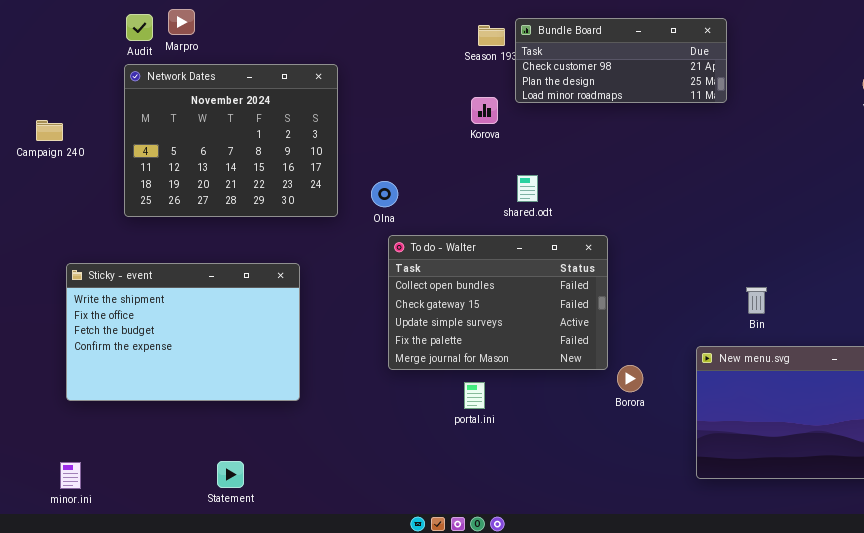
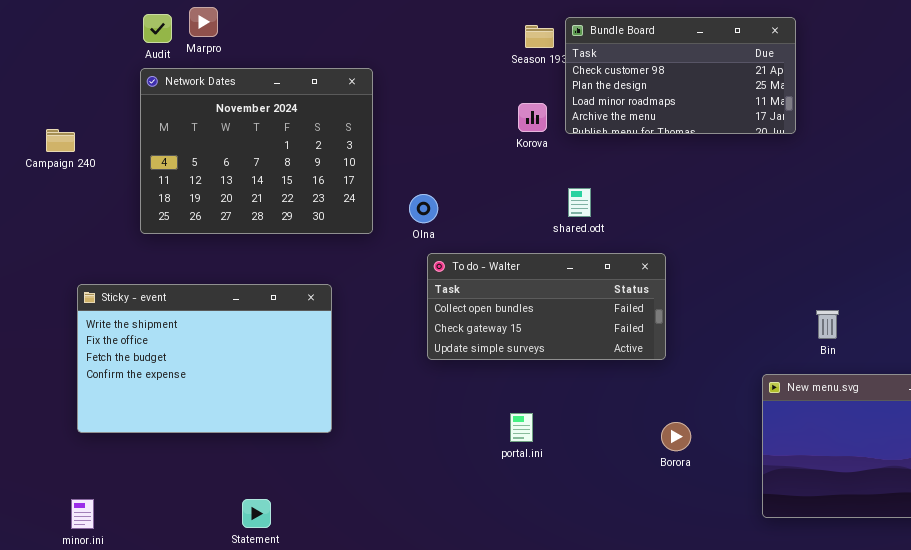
Bundle Board: [515,18,727,103] -> [565,17,796,134], resized
To do - Walter: [388,235,608,370] -> [427,253,666,360], resized
Borora: [617,365,643,392] -> [661,422,691,451], moved

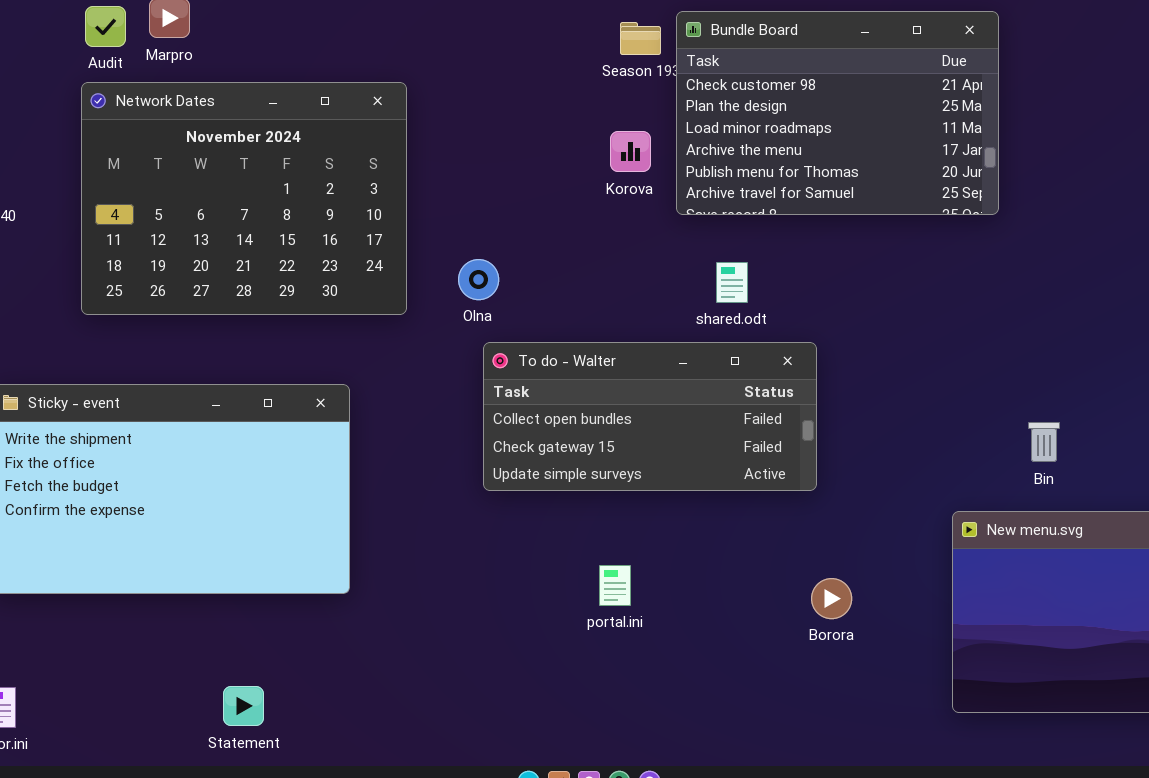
Bundle Board: [565,17,796,134] -> [676,11,999,215], resized
shared.odt: [568,188,591,217] -> [716,262,748,303], moved

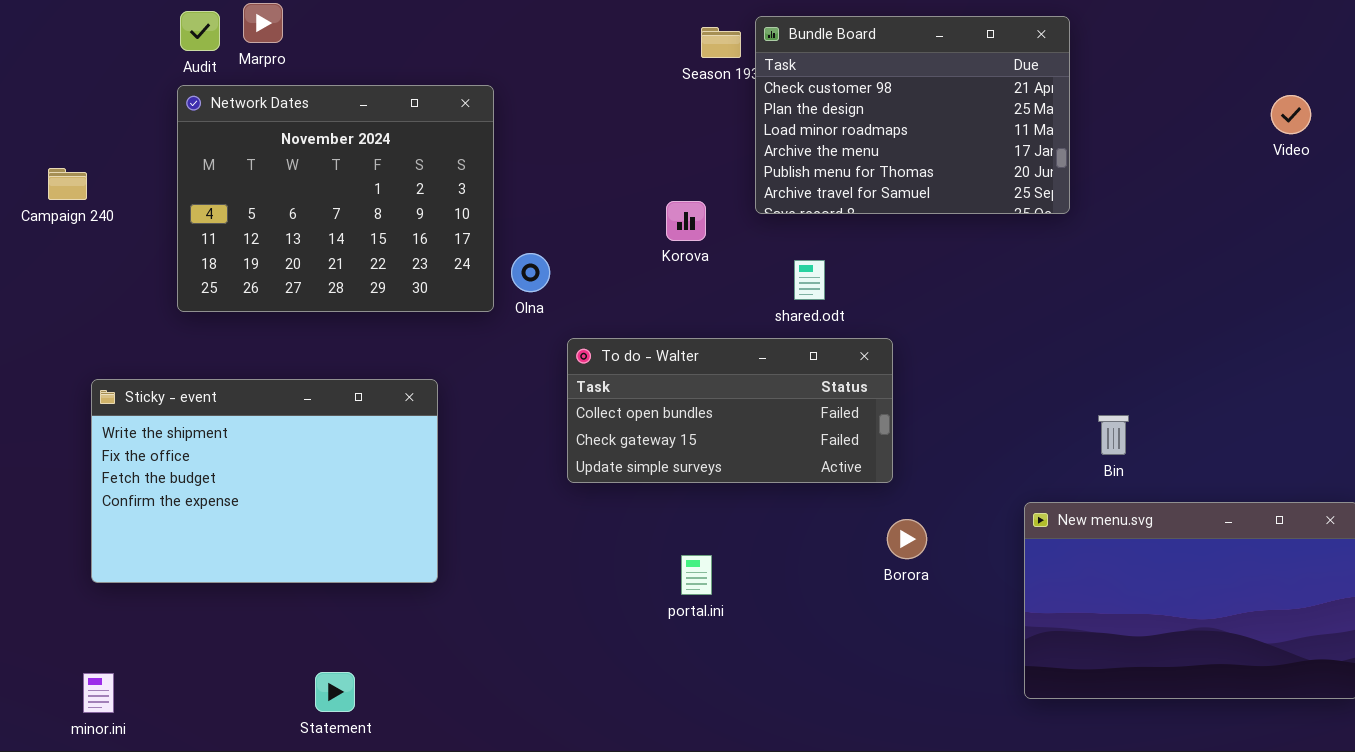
Korova: [610,131,651,172] -> [666,201,706,241], moved
Olna: [458,259,499,300] -> [511,253,550,292], moved
Borora: [811,578,852,619] -> [887,519,927,559], moved

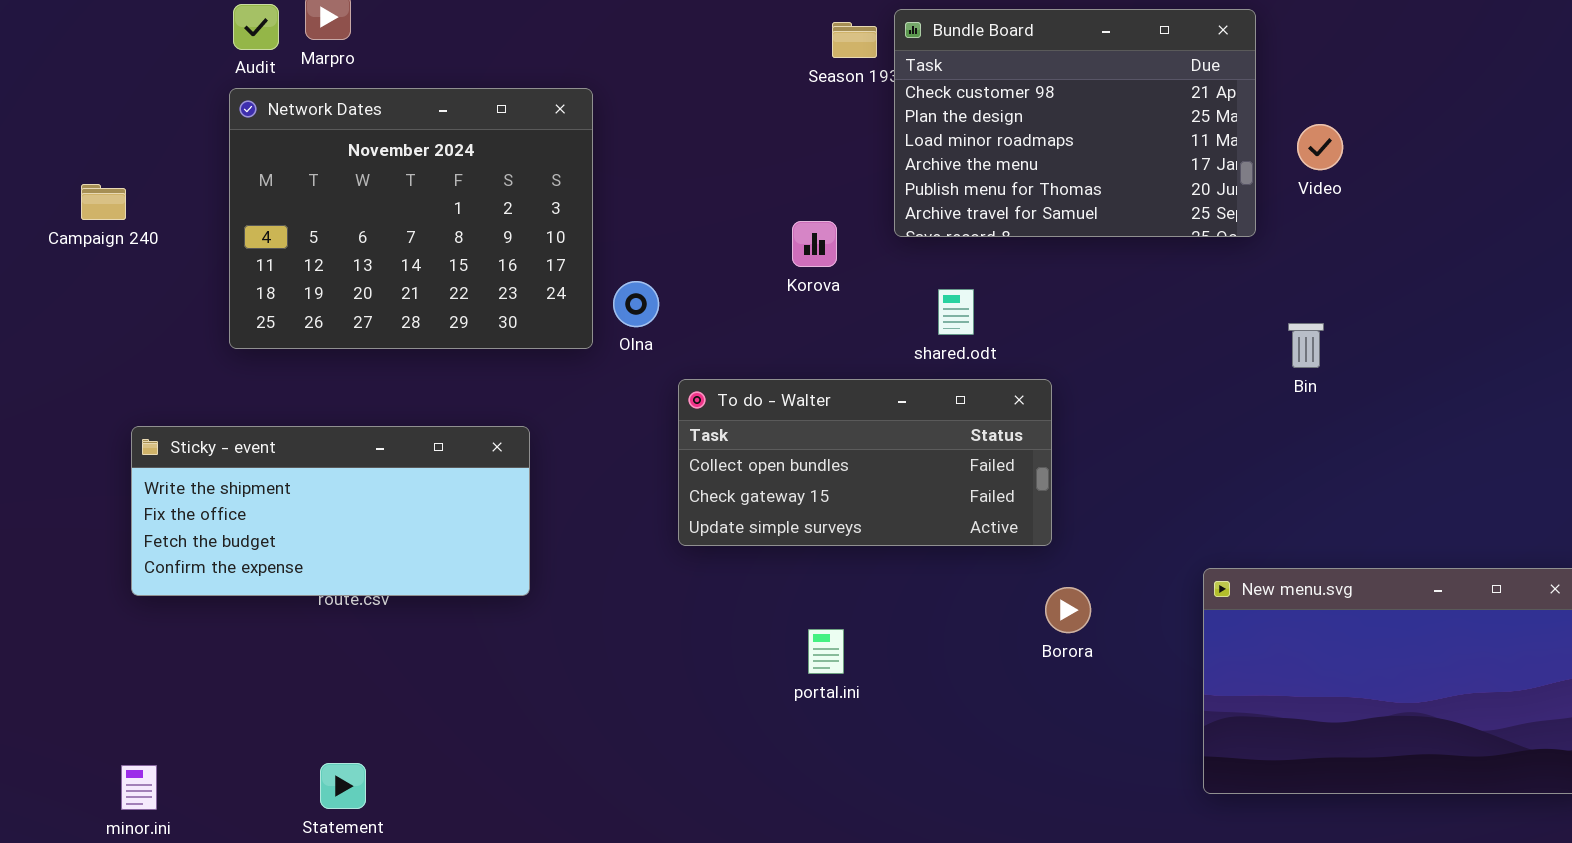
Video: [1271,95,1311,134] -> [1297,124,1343,170], moved
Sticky - event: [91,379,438,583] -> [131,426,530,596], resized
Bin: [1098,415,1129,455] -> [1288,323,1324,368], moved
Statement: [315,672,355,712] -> [320,763,366,809], moved

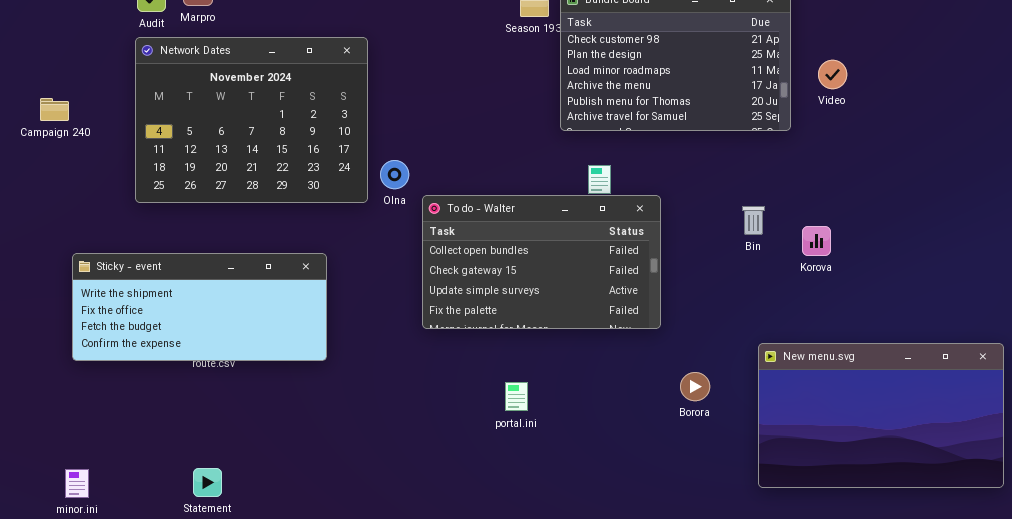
Korova: [792,221,837,267] -> [802,226,831,256], moved
Bin: [1288,323,1324,368] -> [742,206,765,235], moved
To do - Walter: [678,379,1052,546] -> [422,195,661,329], resized
Borora: [1045,587,1091,633] -> [680,372,710,401], moved

